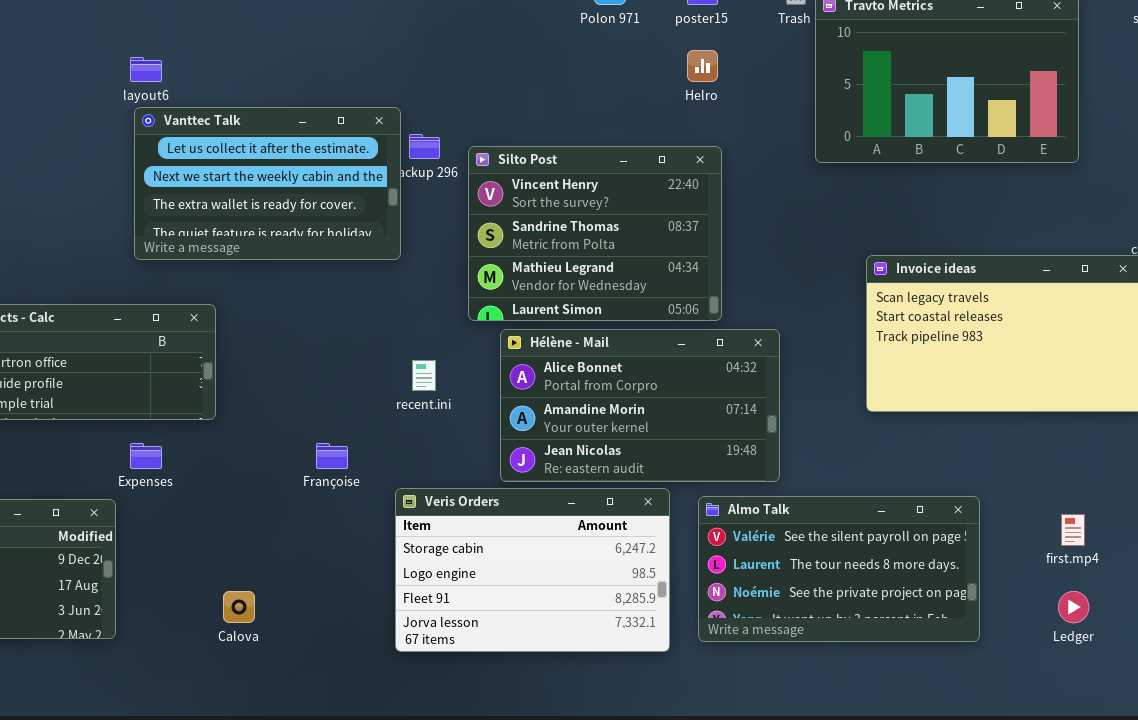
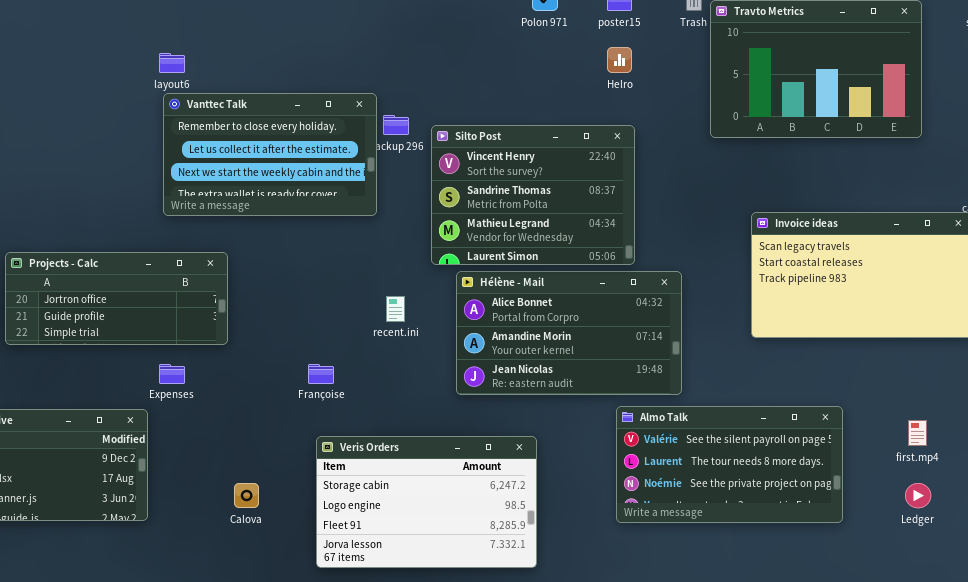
Vanttec Talk: [134,107,401,260] -> [163,93,377,216], scrolled up 1 row
Veris Orders: [395,488,670,652] -> [316,436,537,568], moved

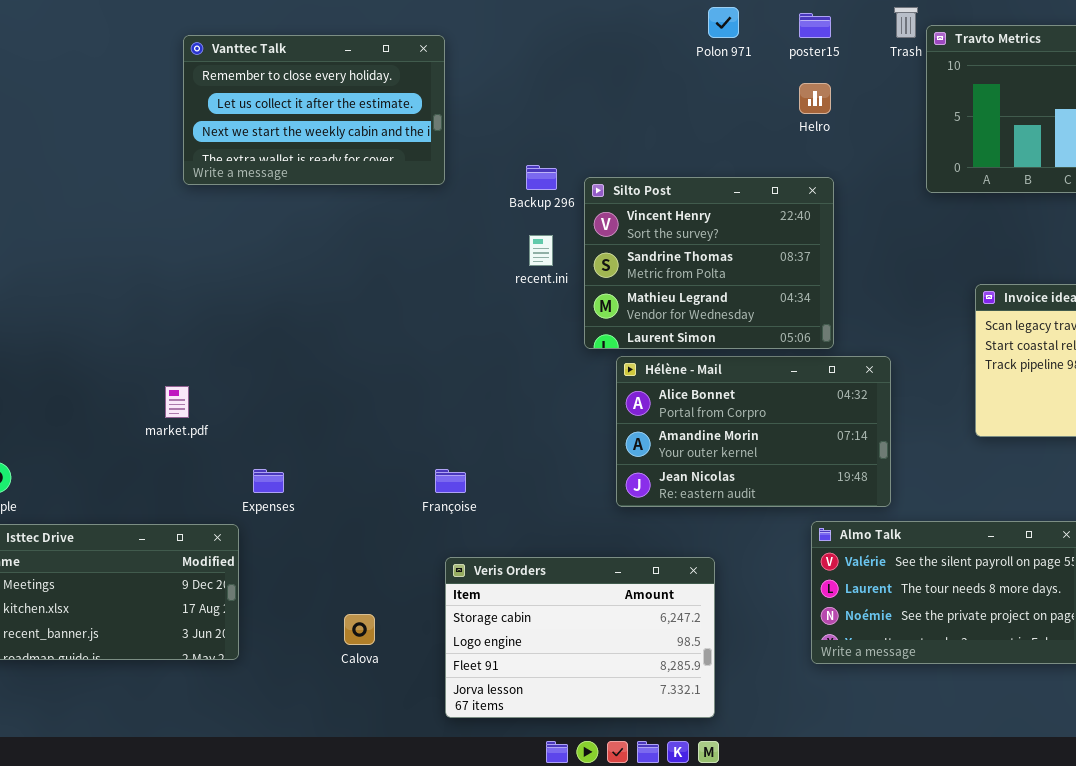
Vanttec Talk: [163,93,377,216] -> [183,35,445,185], moved
Projects - Calc: [5,252,228,345] -> none, closed
recent.ini: [386,296,405,322] -> [529,235,553,266], moved

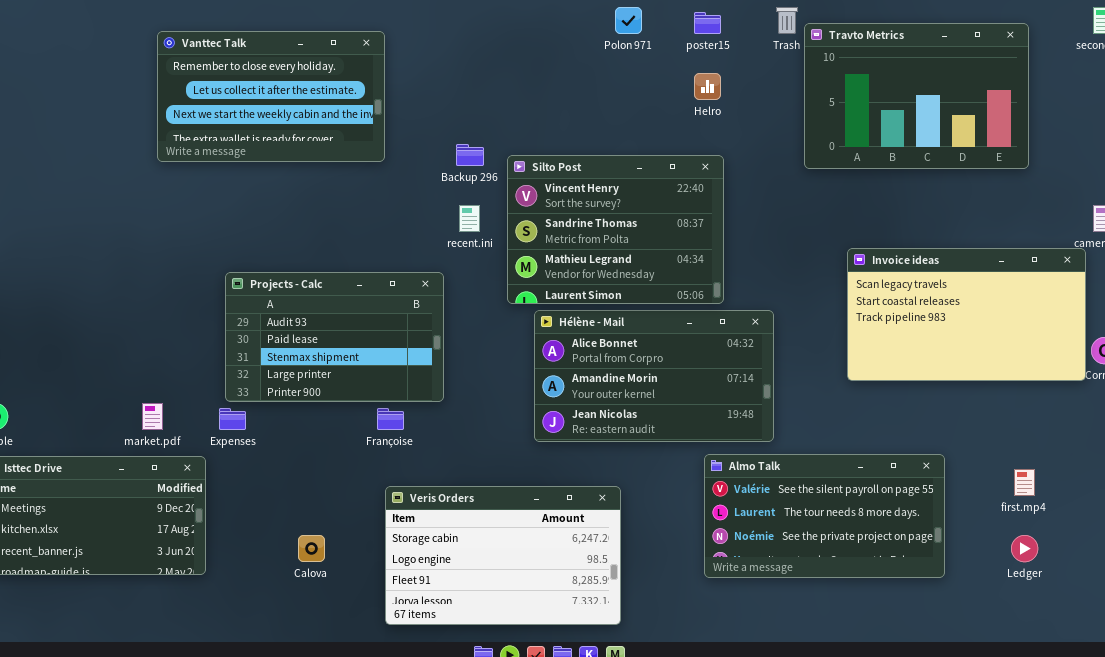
Projects - Calc: none -> [225,272,444,402], opened
market.pdf: [165,386,189,418] -> [142,403,163,430], moved

